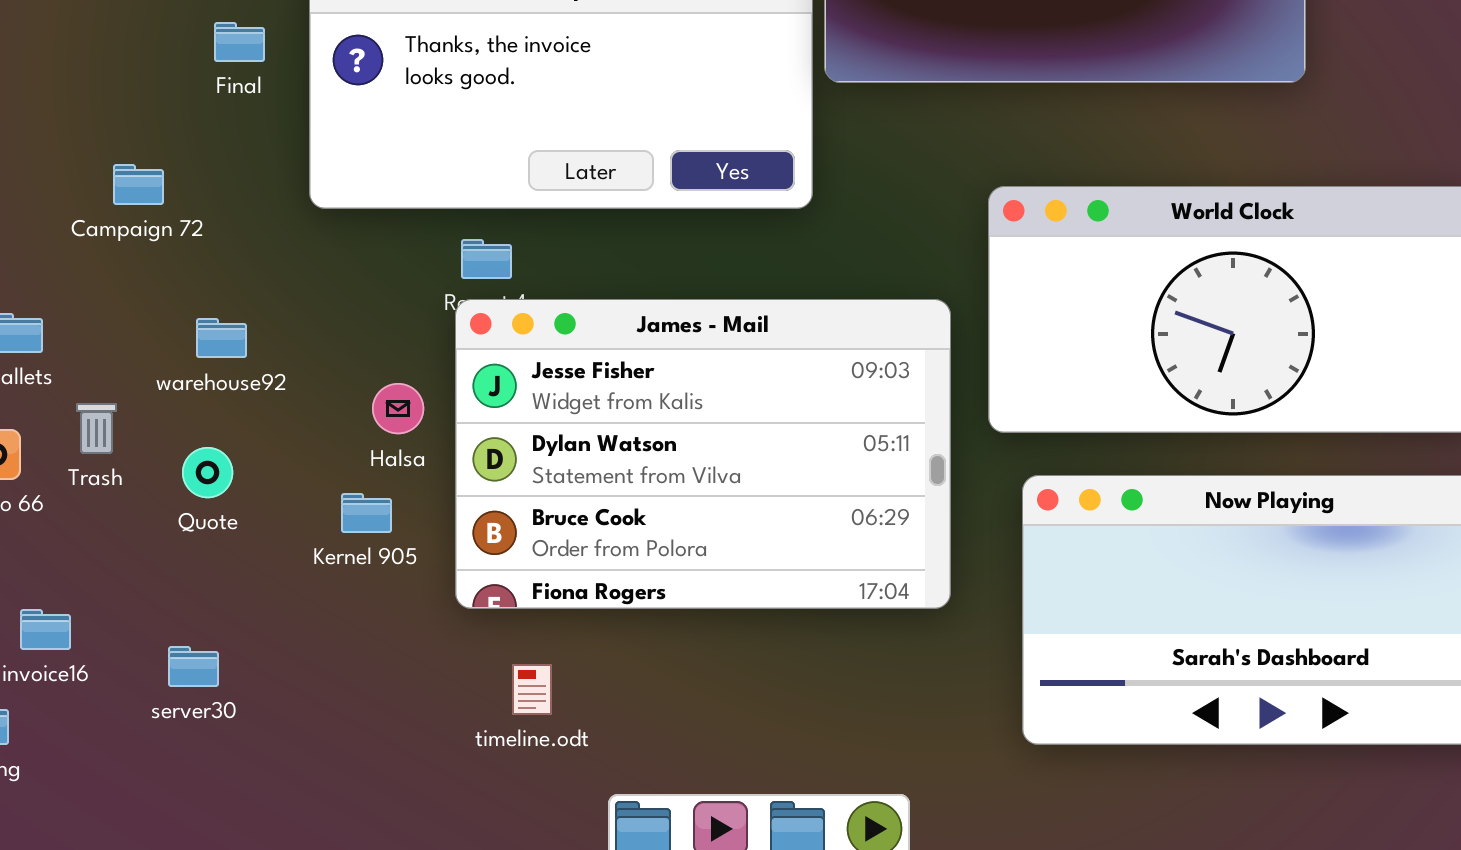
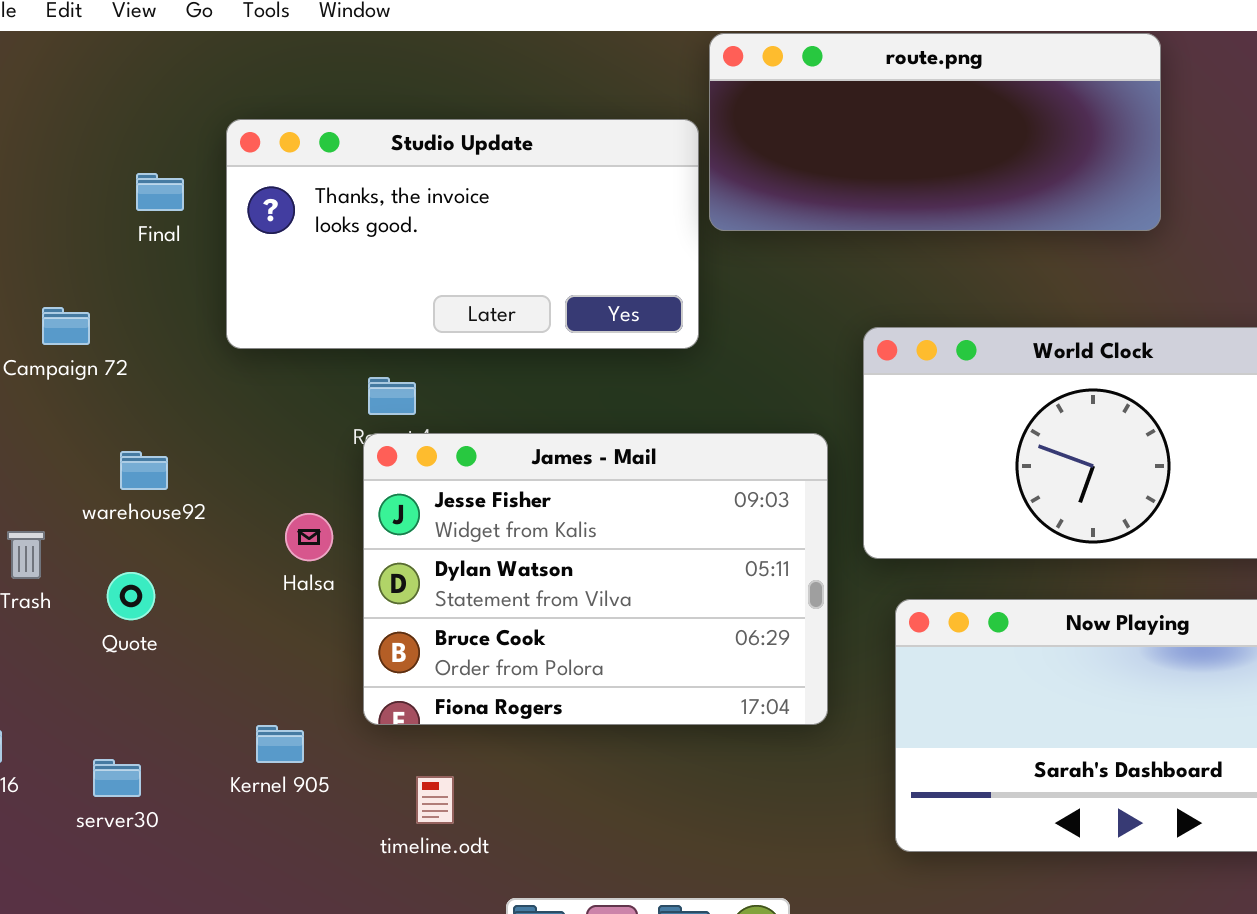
Kernel 905: [341,493,392,533] -> [256,725,304,763], moved

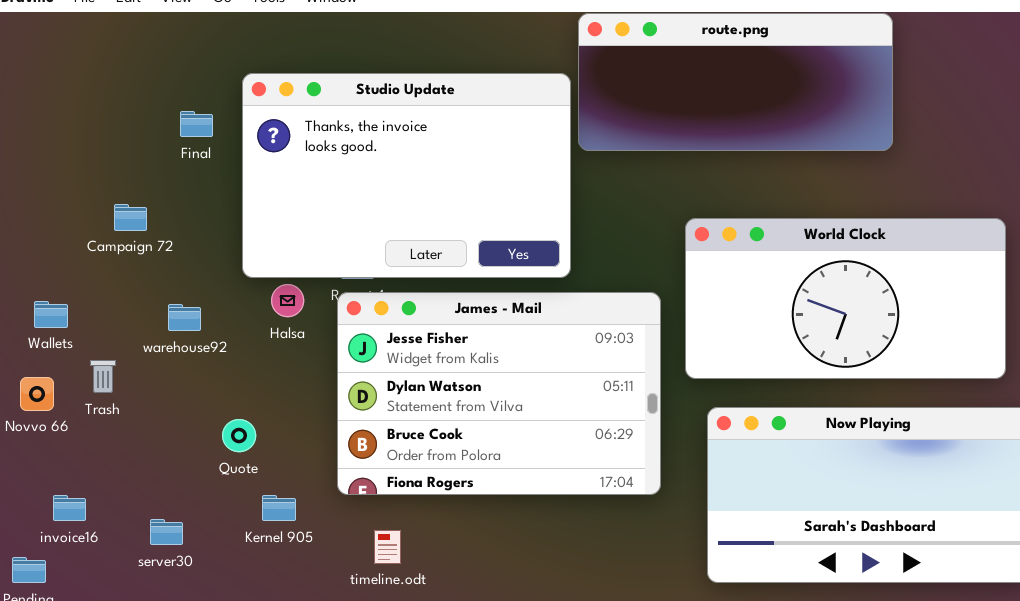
Studio Update: [226,119,699,349] -> [242,73,571,278], resized
Halsa: [285,513,333,561] -> [271,284,304,317], moved
Quote: [107,572,155,620] -> [222,419,256,452], moved

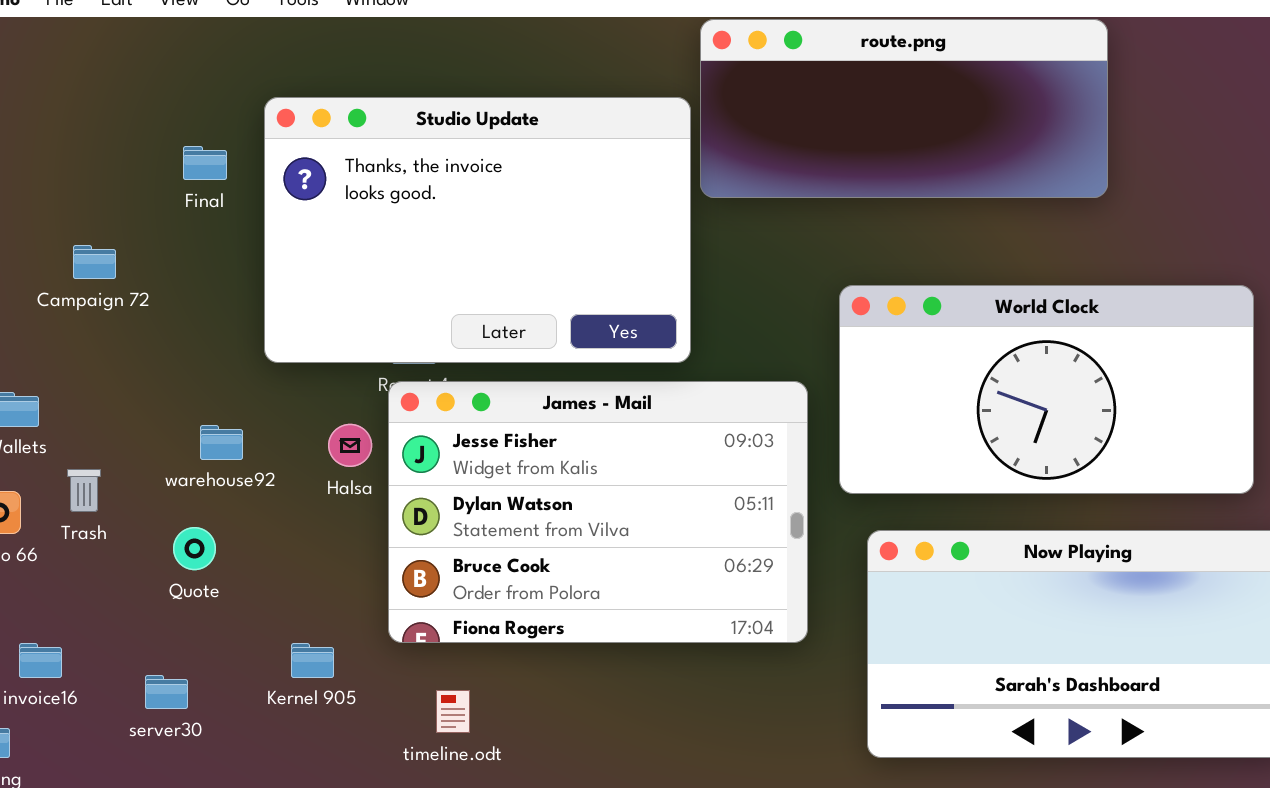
Campaign 72: [114,204,147,231] -> [73,245,116,279], moved
Halsa: [271,284,304,317] -> [328,424,372,467], moved
warehouse92: [168,304,201,331] -> [200,425,243,460], moved
Quote: [222,419,256,452] -> [173,527,216,570], moved

